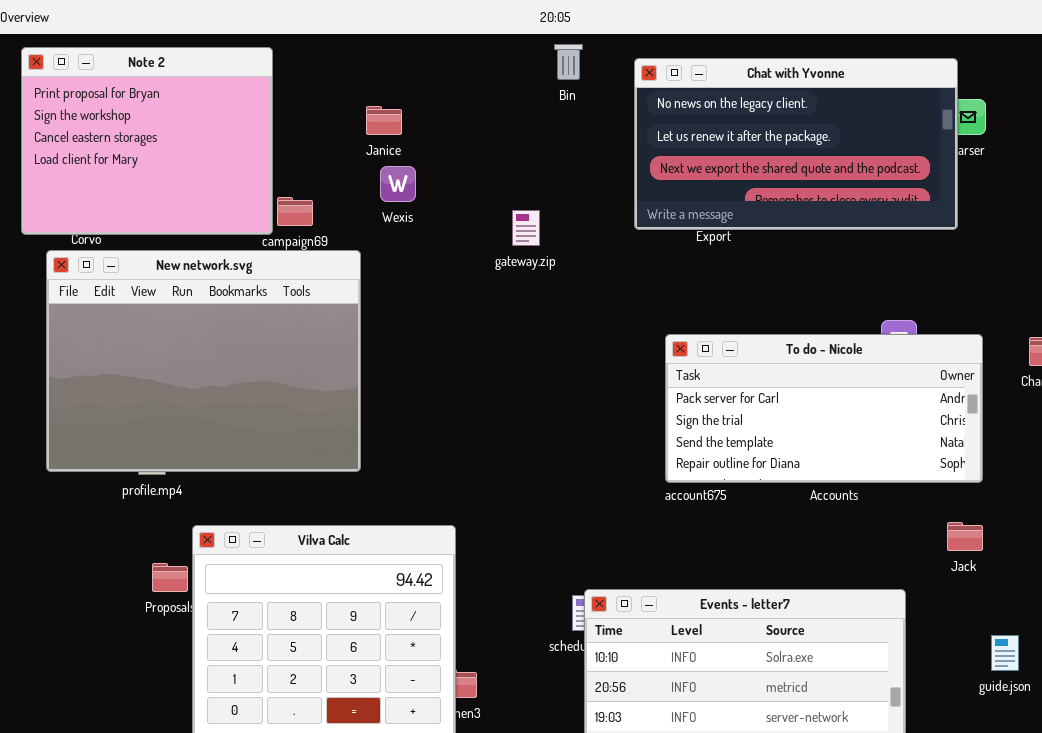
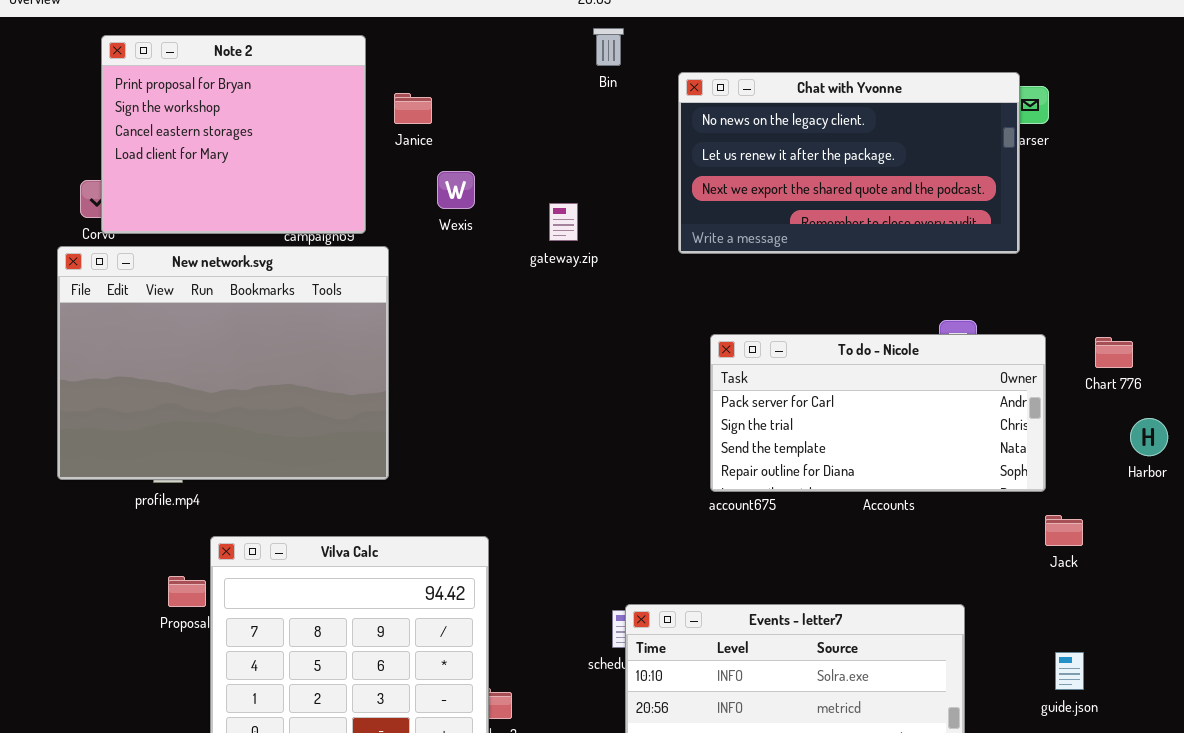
Note 2: [21,47,273,235] -> [101,35,366,234], moved
Chat with Yvonne: [634,58,958,230] -> [678,72,1020,254], moved
Wexis: [380,166,416,202] -> [437,171,475,209], moved
Jack: [947,522,983,551] -> [1045,515,1083,546], moved

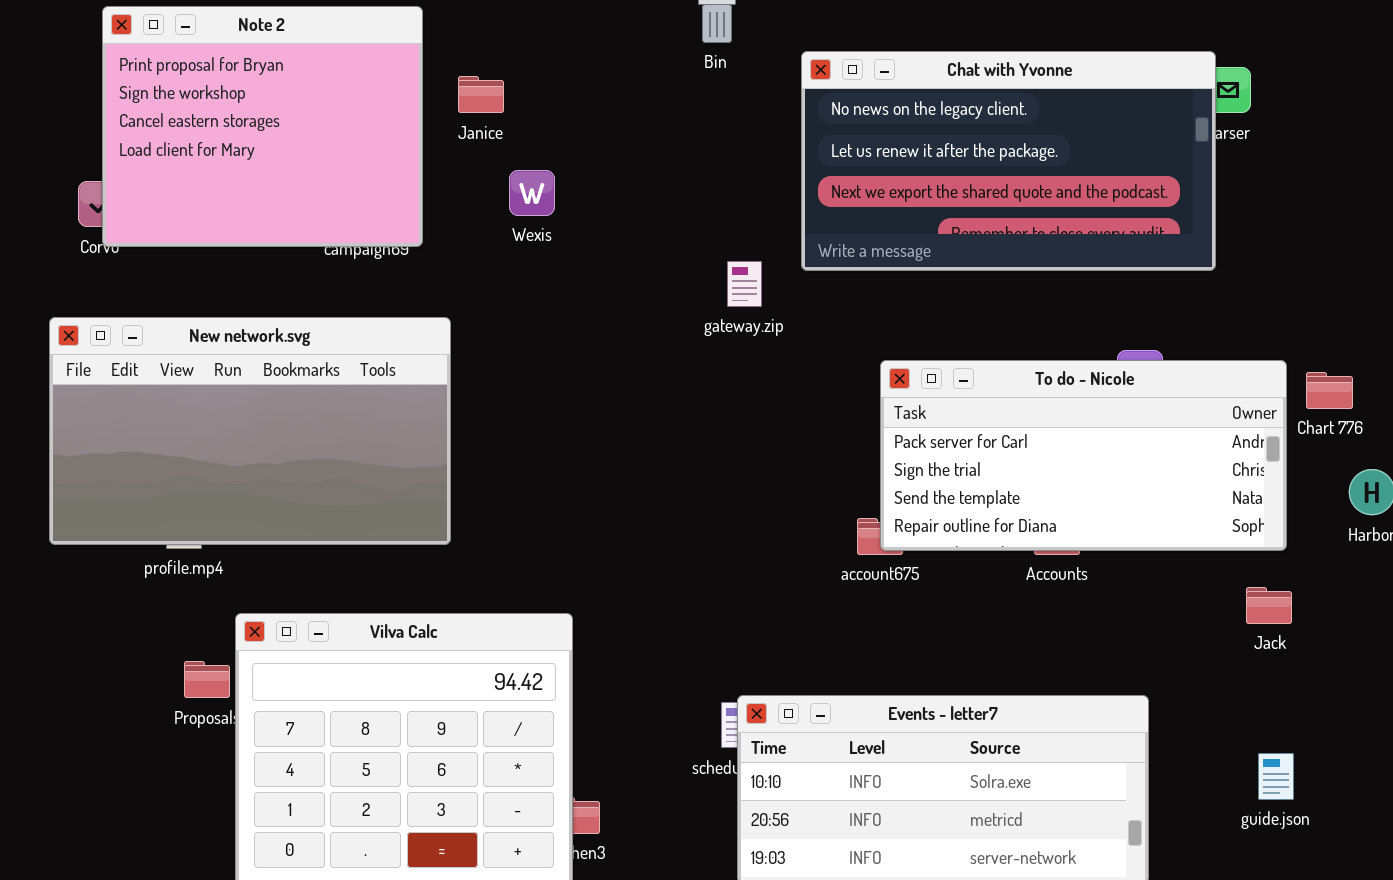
gateway.zip: [549,203,578,241] -> [727,261,762,307], moved
New network.svg: [57,246,389,480] -> [49,317,451,545], resized
To do - Nicole: [710,334,1046,492] -> [880,360,1287,551], moved

